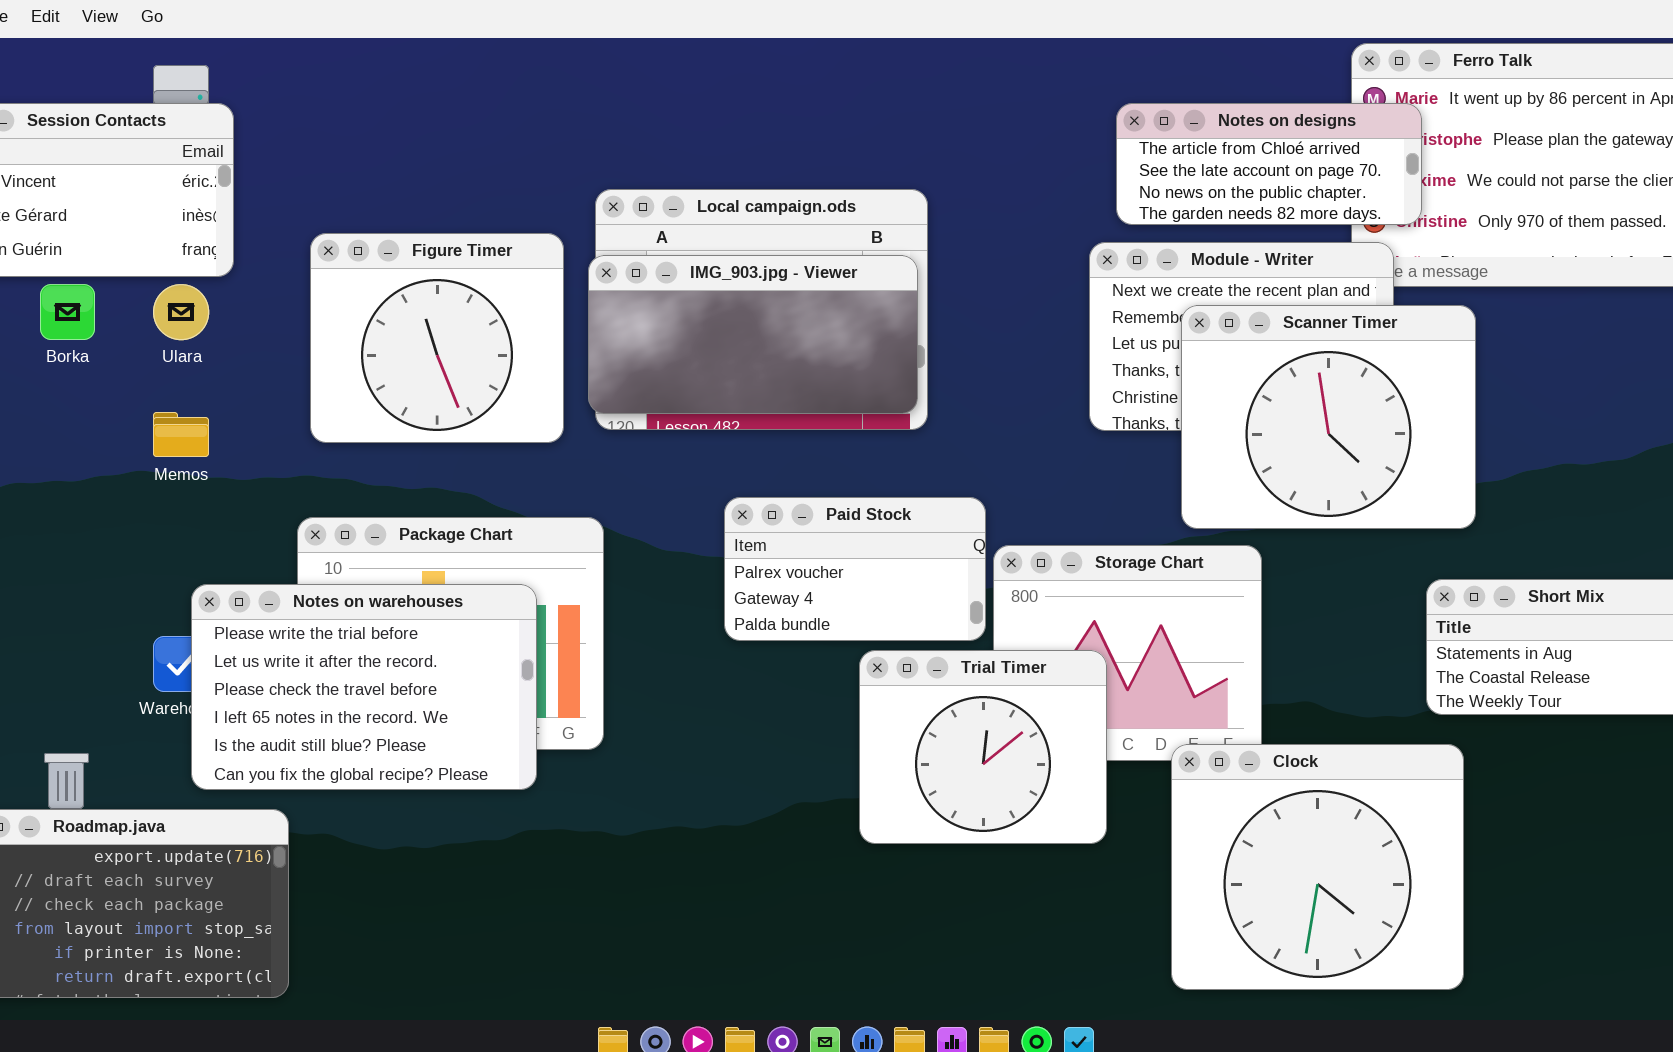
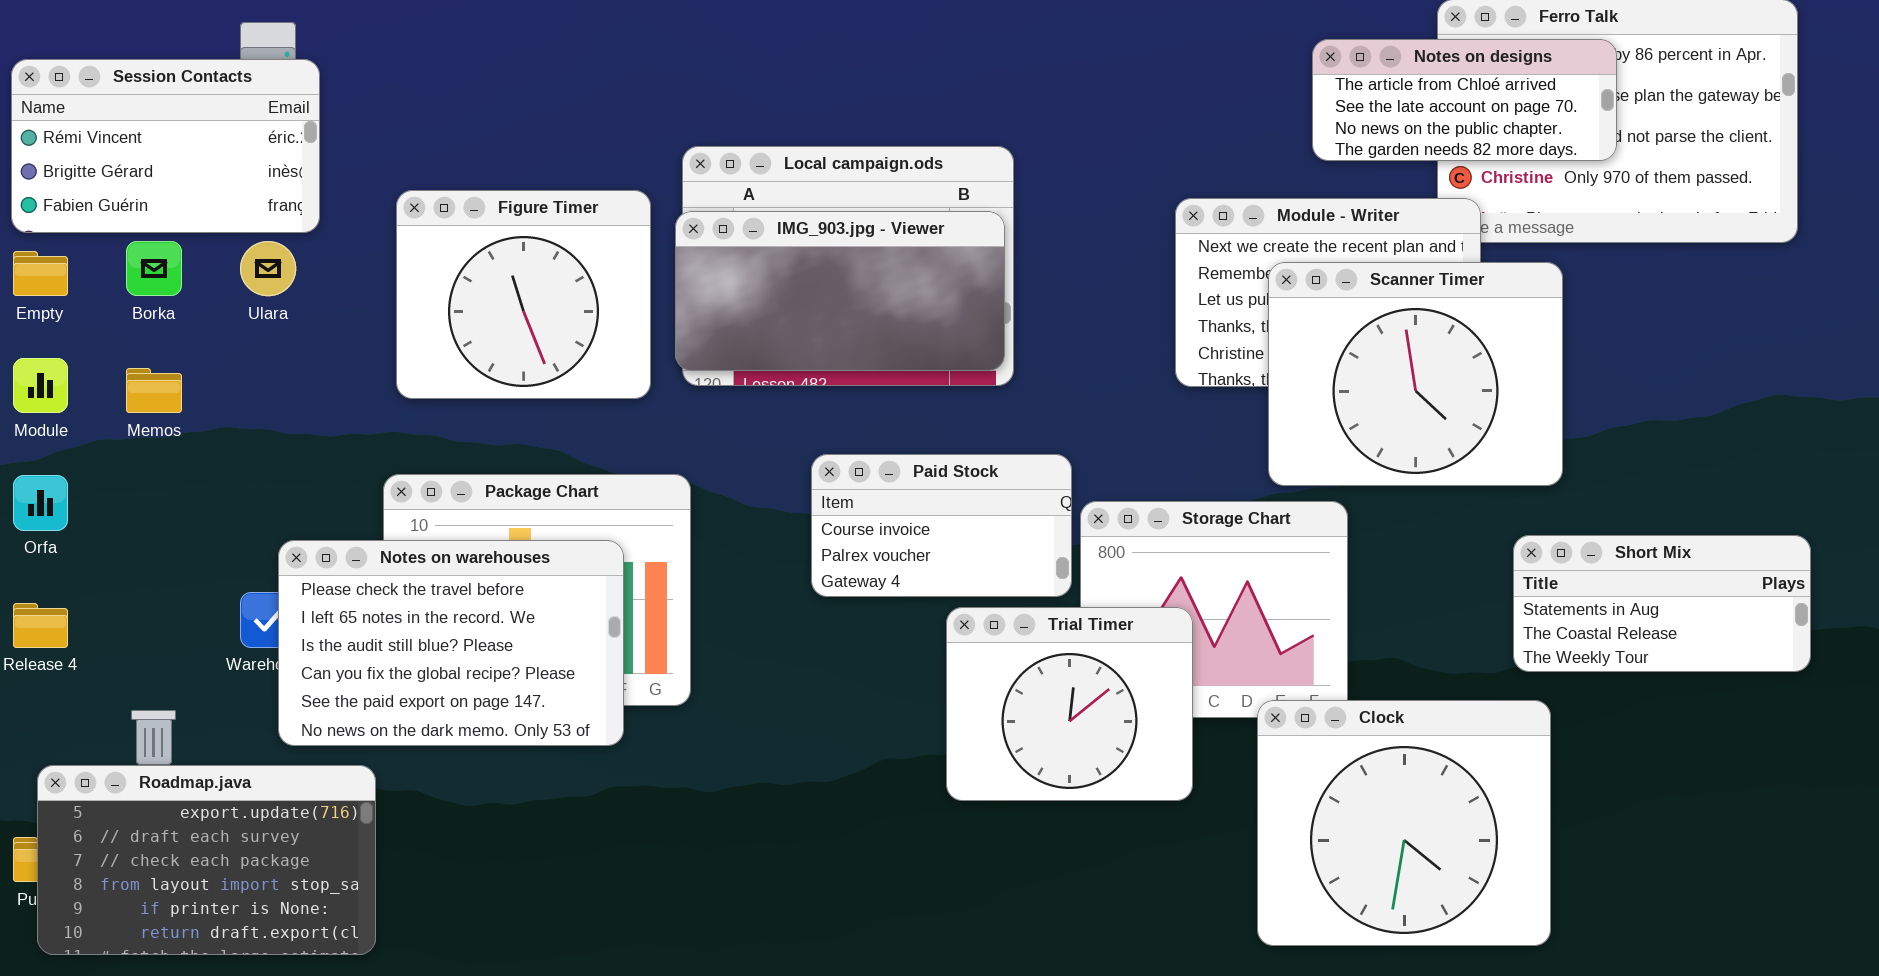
Notes on designs: [1116,103,1422,225] -> [1312,39,1617,161], moved
Memos: [153,412,209,457] -> [126,368,182,413], moved
Paid Stock: [724,497,986,641] -> [811,454,1072,597], scrolled up 1 row
Notes on warehouses: [191,584,537,790] -> [278,540,624,746], scrolled down 2 rows

